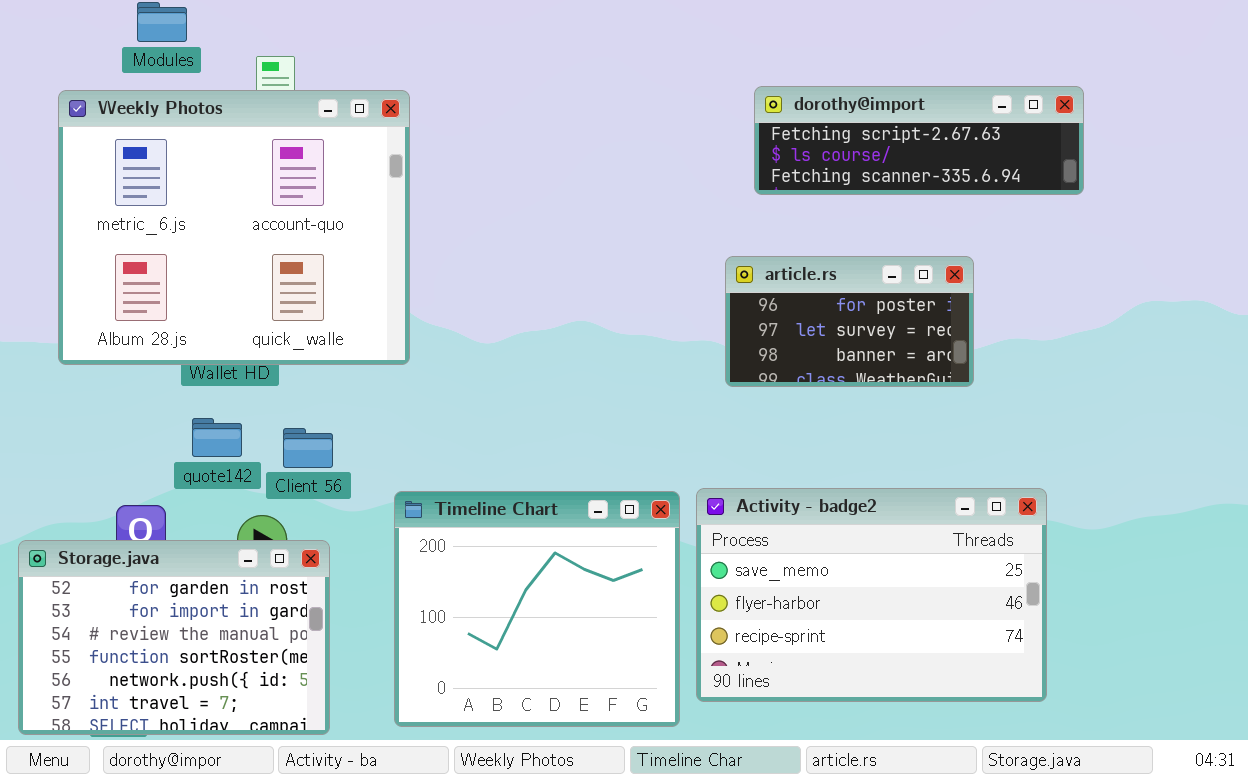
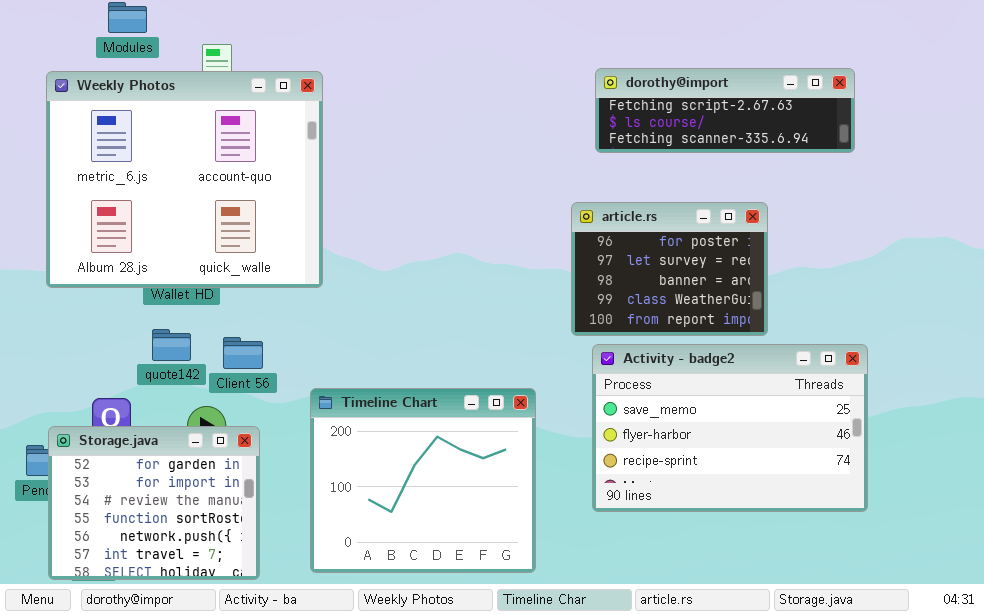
article.rs: [725,256,974,387] -> [571,202,768,336], resized
Activity - badge2: [696,488,1047,702] -> [592,344,868,512], moved
Storage.java: [18,540,330,735] -> [48,426,260,580], resized

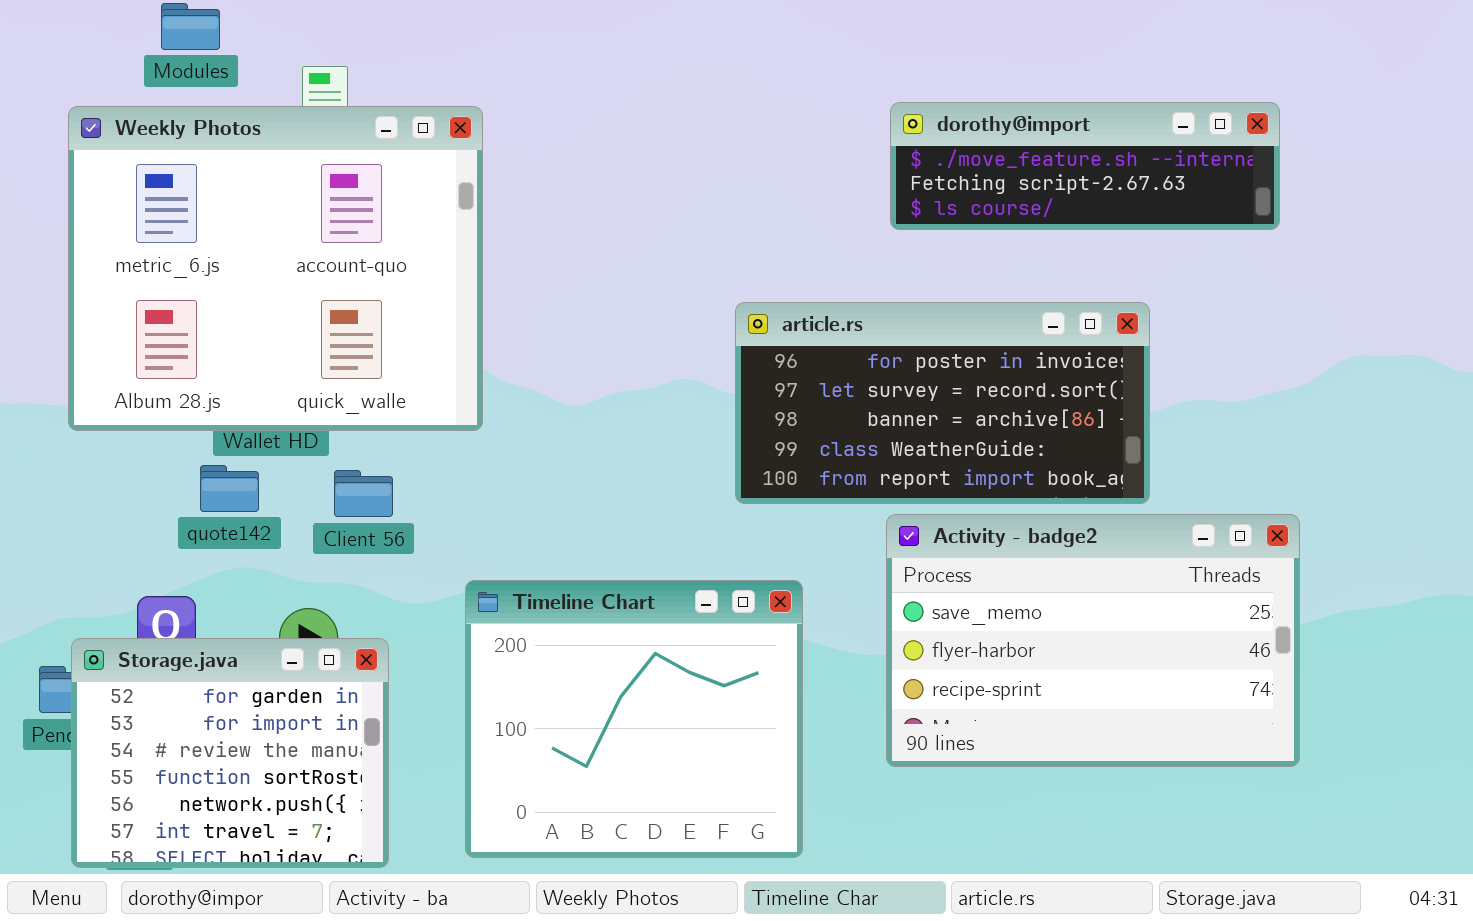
dorothy@import: [595,68,855,153] -> [890,102,1280,230], scrolled up 1 row
article.rs: [571,202,768,336] -> [735,302,1150,504], resized
quote142: [152,329,191,361] -> [200,465,259,512], moved
Client 56: [223,337,263,369] -> [334,470,393,517], moved

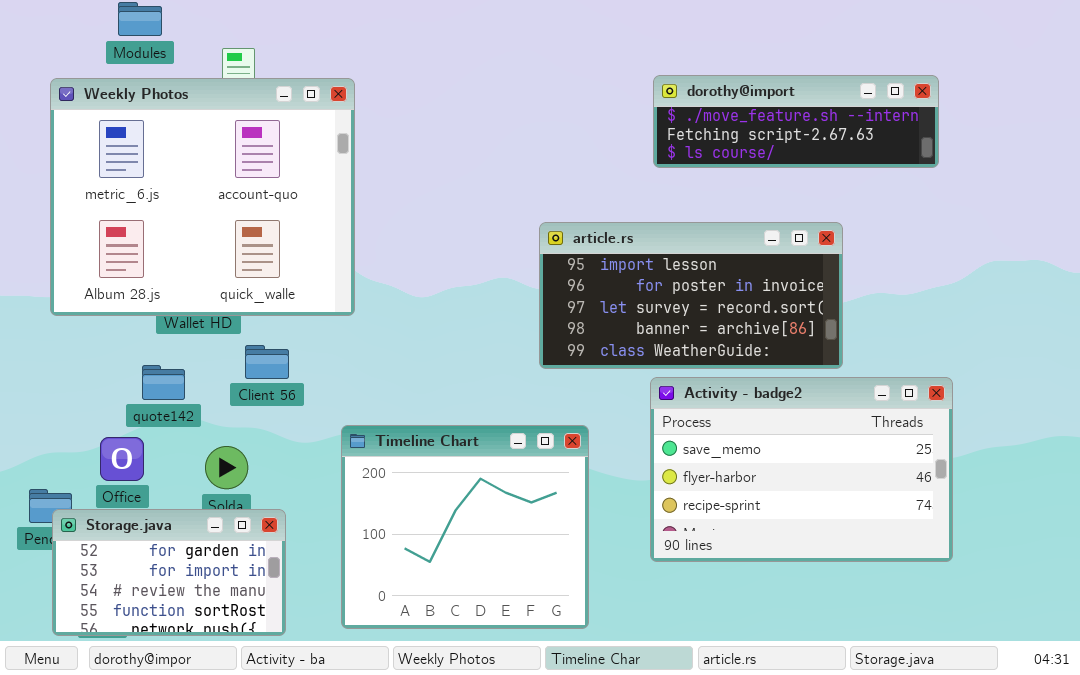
article.rs: [735,302,1150,504] -> [539,222,843,369], scrolled up 1 row
quote142: [200,465,259,512] -> [142,365,185,400], moved
Storage.java: [71,638,389,868] -> [52,509,286,636], resized

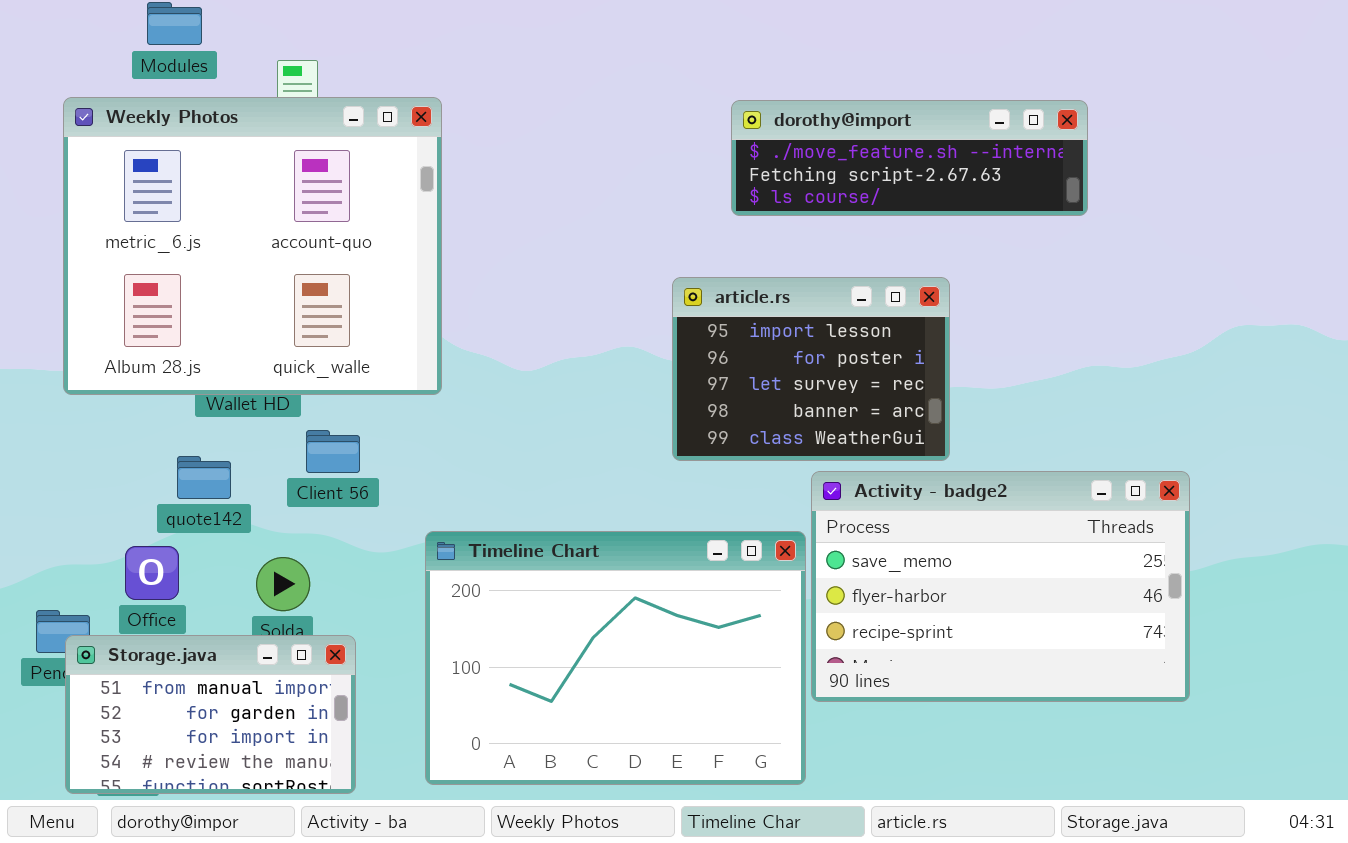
dorothy@import: [653,75,939,168] -> [731,100,1088,216], moved
article.rs: [539,222,843,369] -> [672,277,950,461], resized
Timeline Chart: [341,425,589,629] -> [425,531,806,785], resized
Storage.java: [52,509,286,636] -> [65,635,356,794], scrolled up 1 row

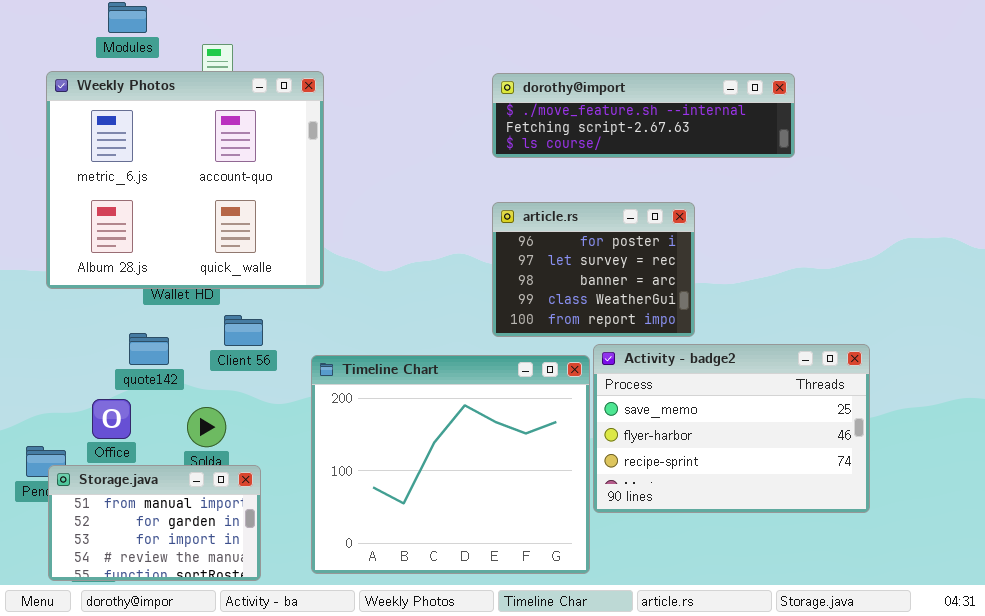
dorothy@import: [731,100,1088,216] -> [492,73,795,158], resized
article.rs: [672,277,950,461] -> [492,202,695,337], scrolled down 1 row
Timeline Chart: [425,531,806,785] -> [311,355,590,574], resized

